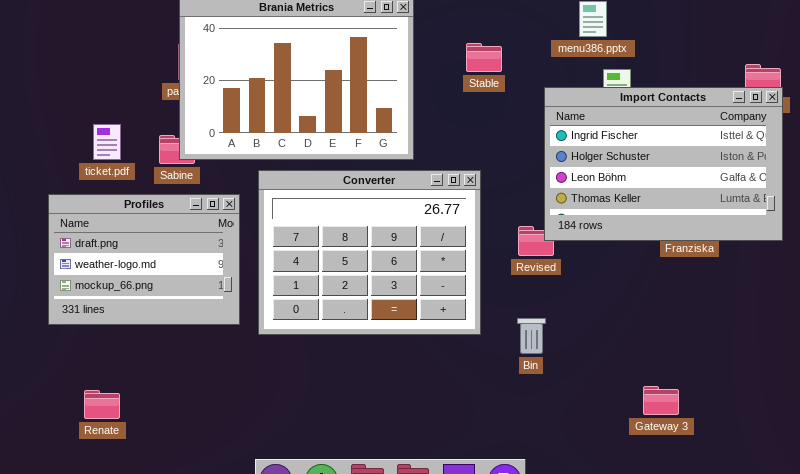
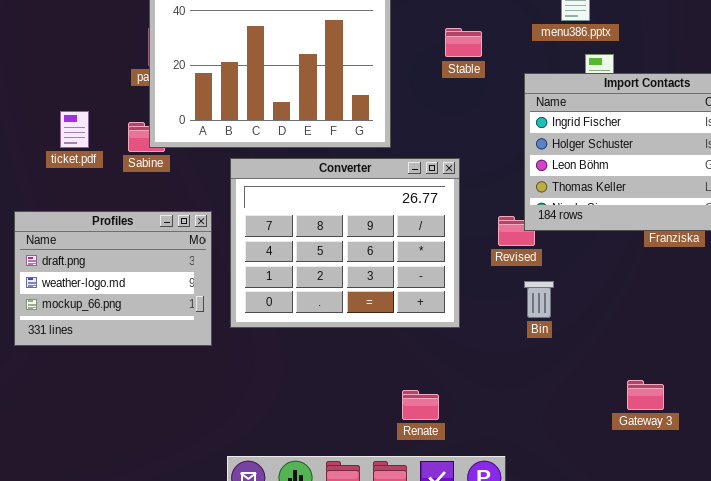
Profiles: [48,194,240,325] -> [14,211,212,346], moved
Bin: [517,318,546,354] -> [524,281,554,318], moved
Renate: [84,390,120,419] -> [402,390,439,420], moved

